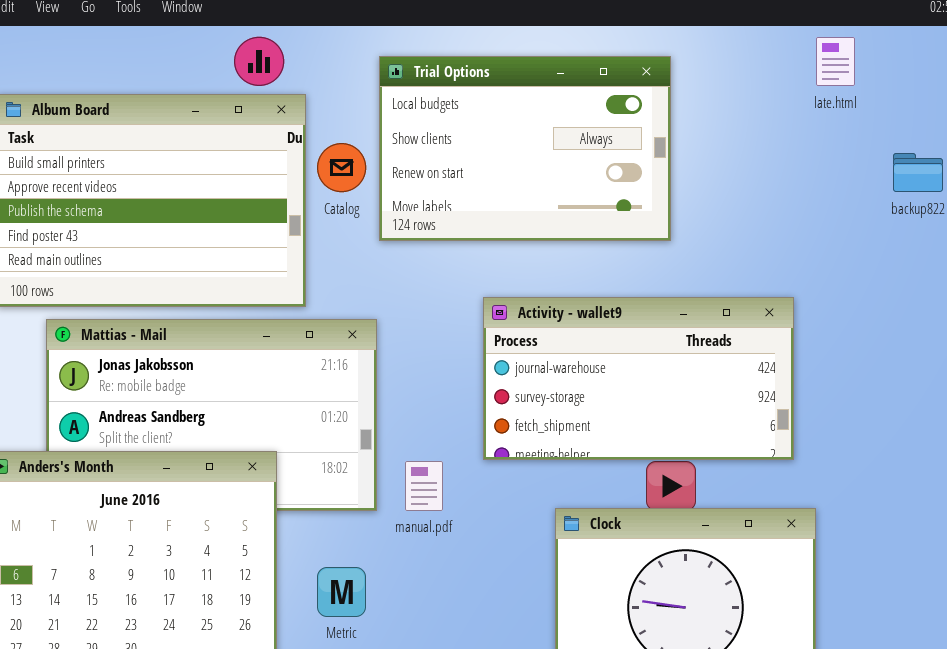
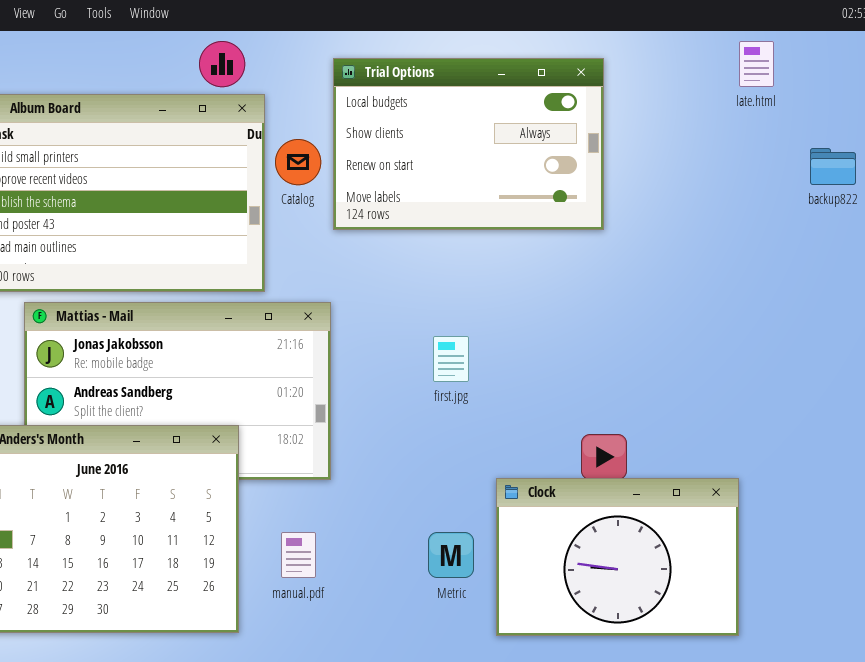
Activity - wallet9: [483,297,794,460] -> none, closed
manual.pdf: [405,461,443,511] -> [281,532,316,578], moved
Metric: [317,567,366,617] -> [428,532,474,578], moved

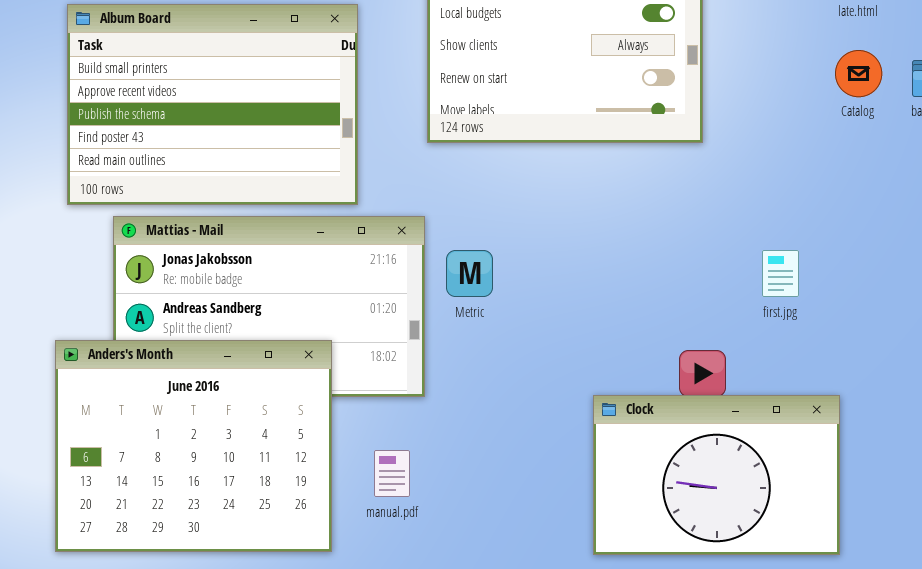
Catalog: [275,139,321,185] -> [835,50,882,97], moved
first.jpg: [433,336,469,382] -> [762,250,799,297], moved
Metric: [428,532,474,578] -> [446,250,493,297], moved

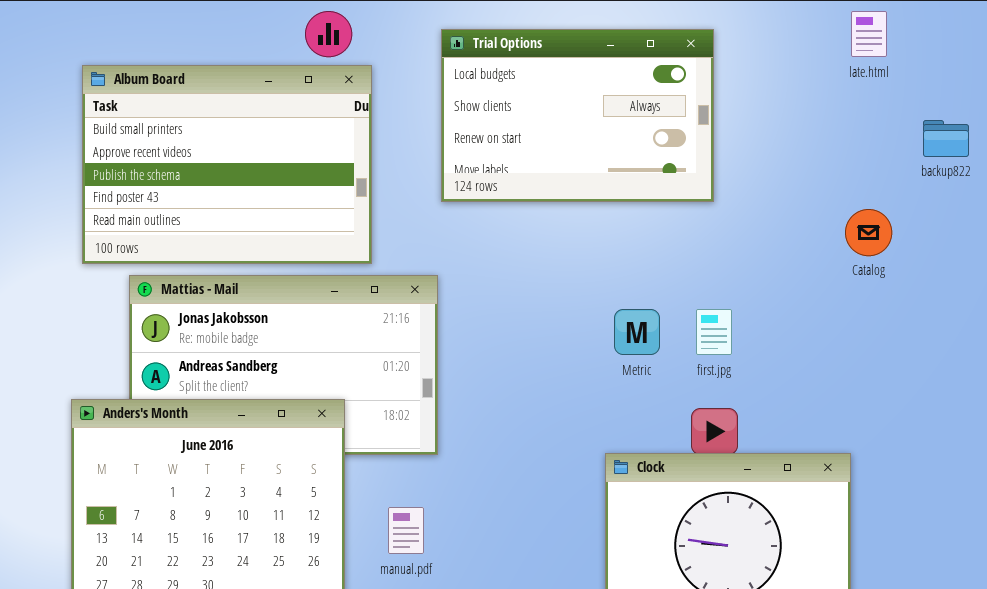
Catalog: [835,50,882,97] -> [845,209,892,256], moved
Metric: [446,250,493,297] -> [614,309,660,355], moved
first.jpg: [762,250,799,297] -> [696,309,732,355], moved

